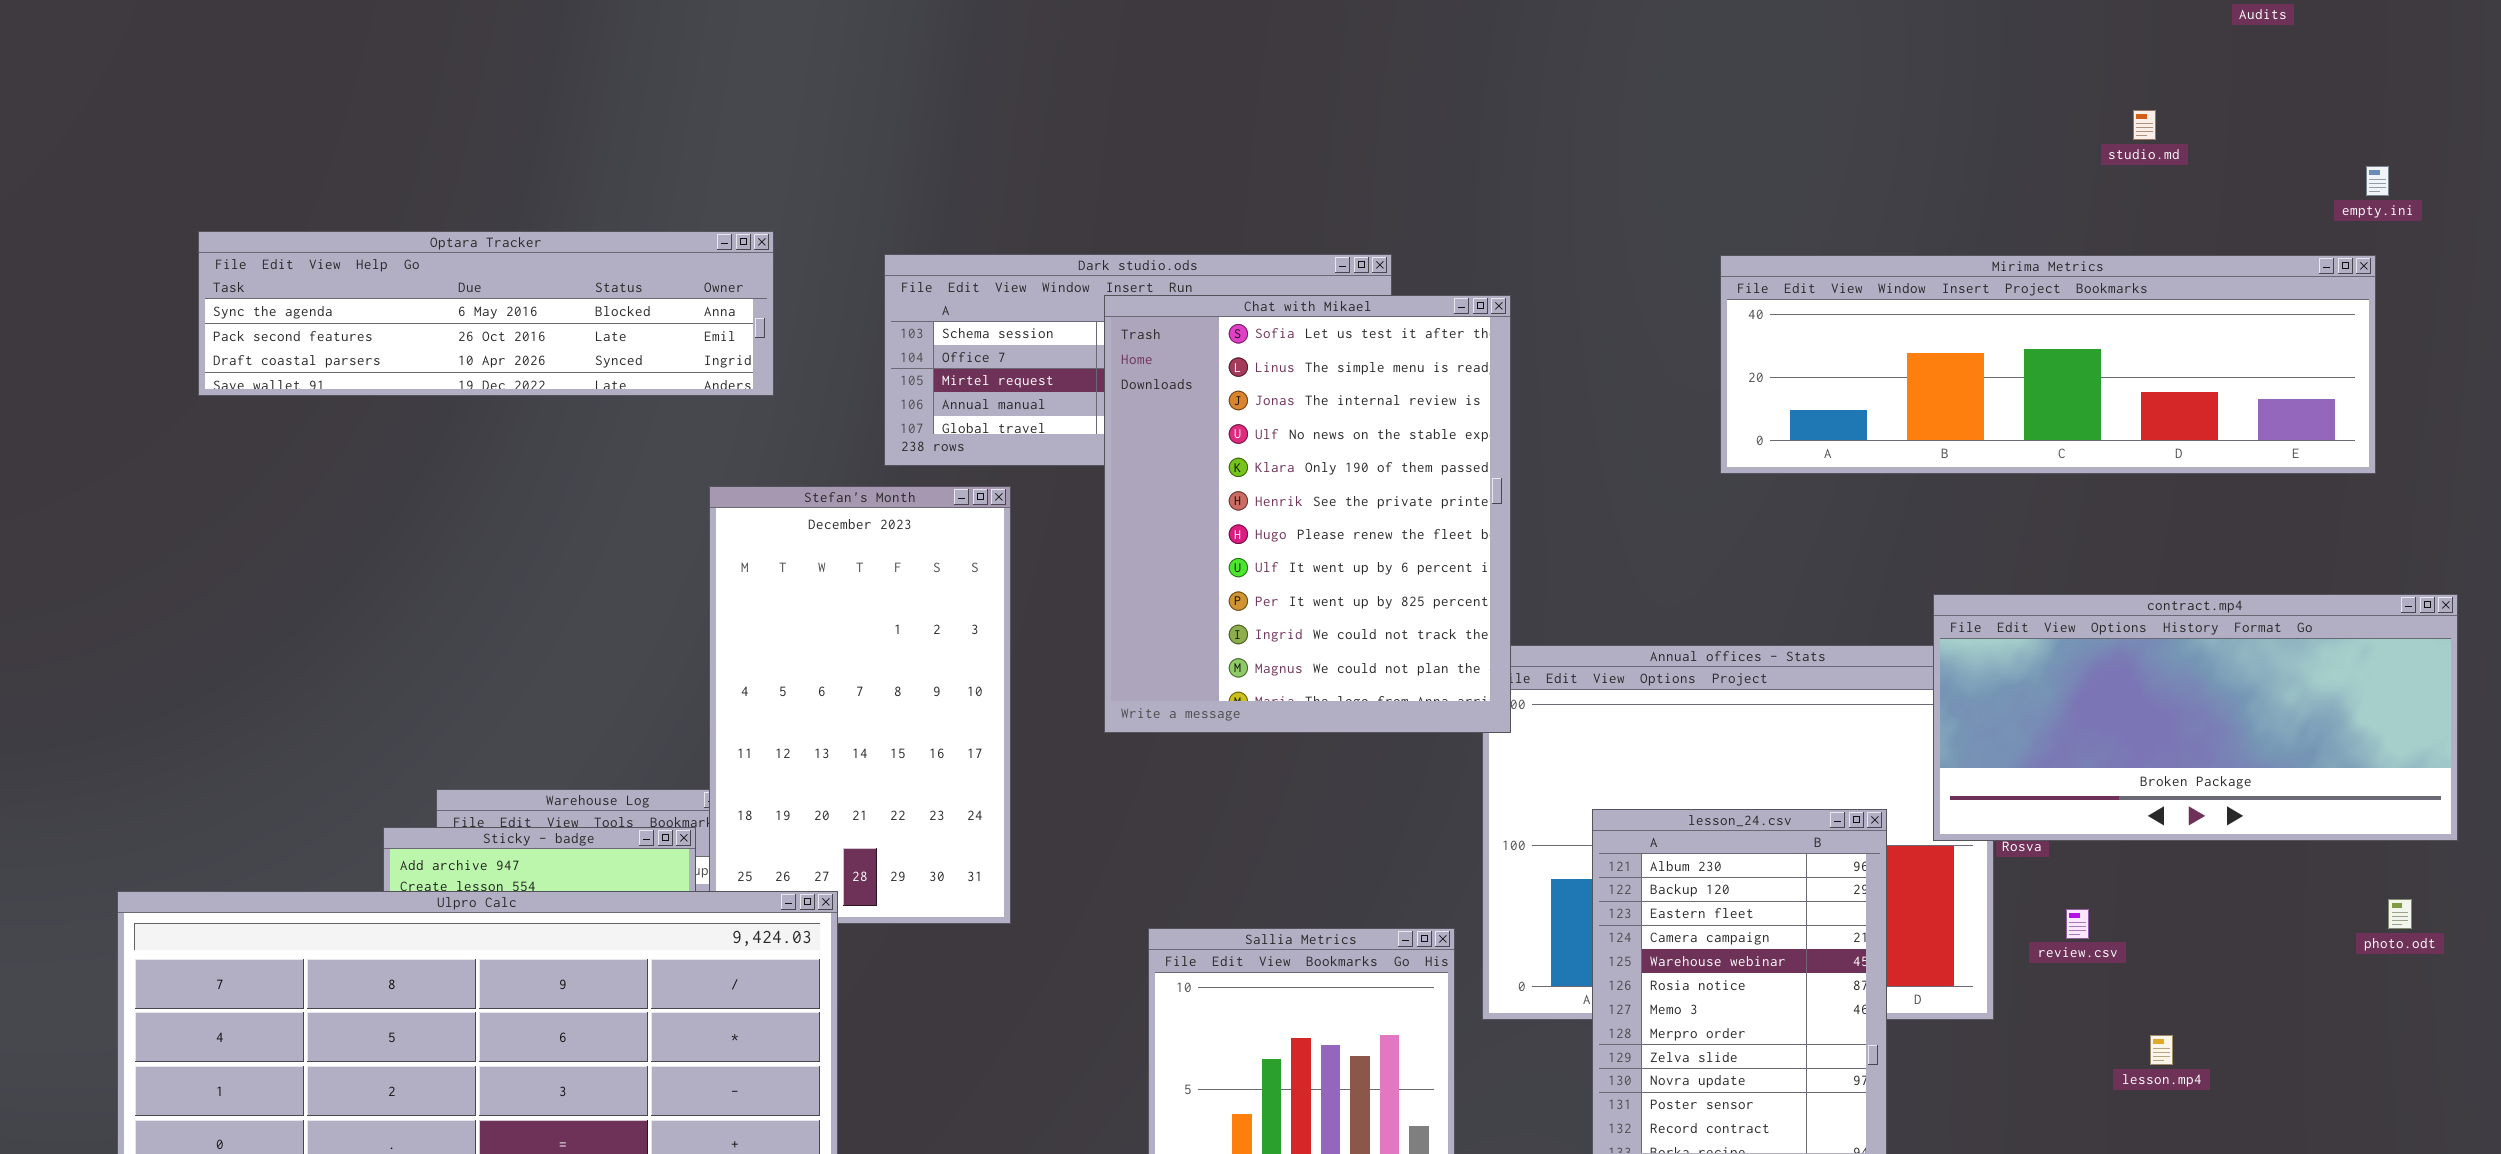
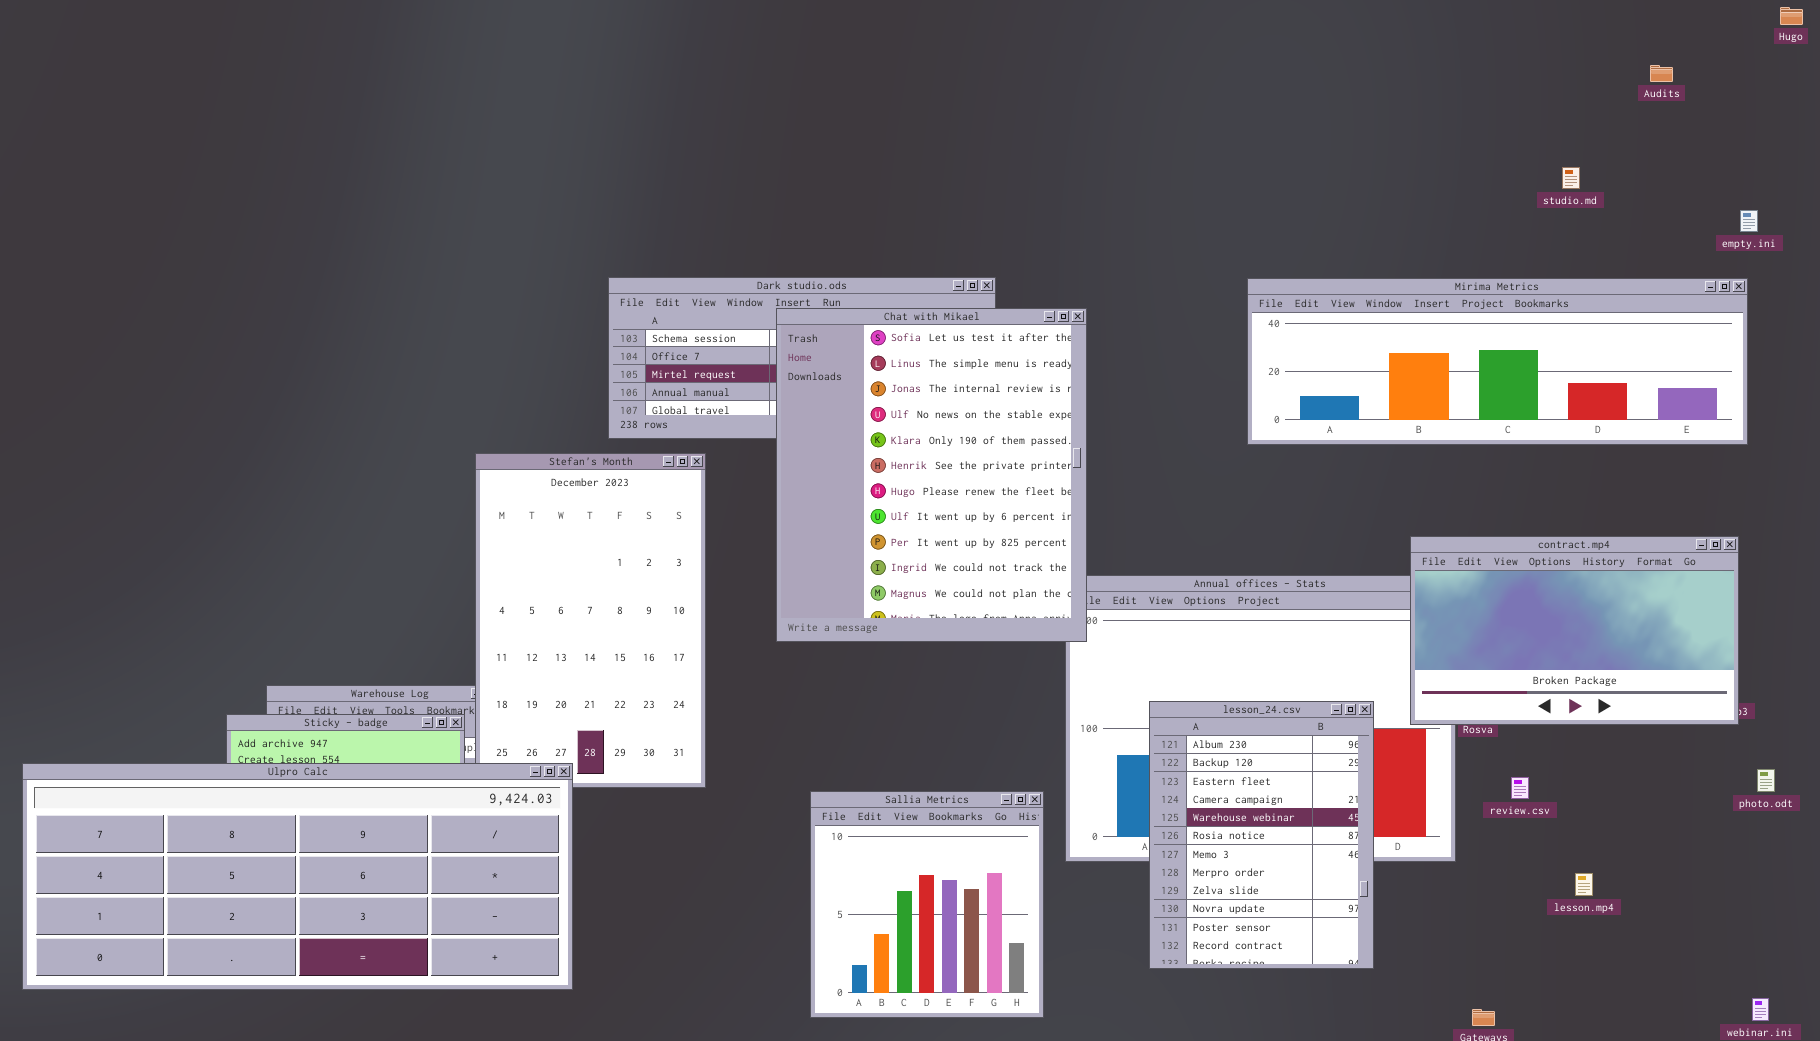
Optara Tracker: [198,231,774,396] -> none, closed
contract.mp4: [1933,594,2458,841] -> [1410,536,1739,725], resized

